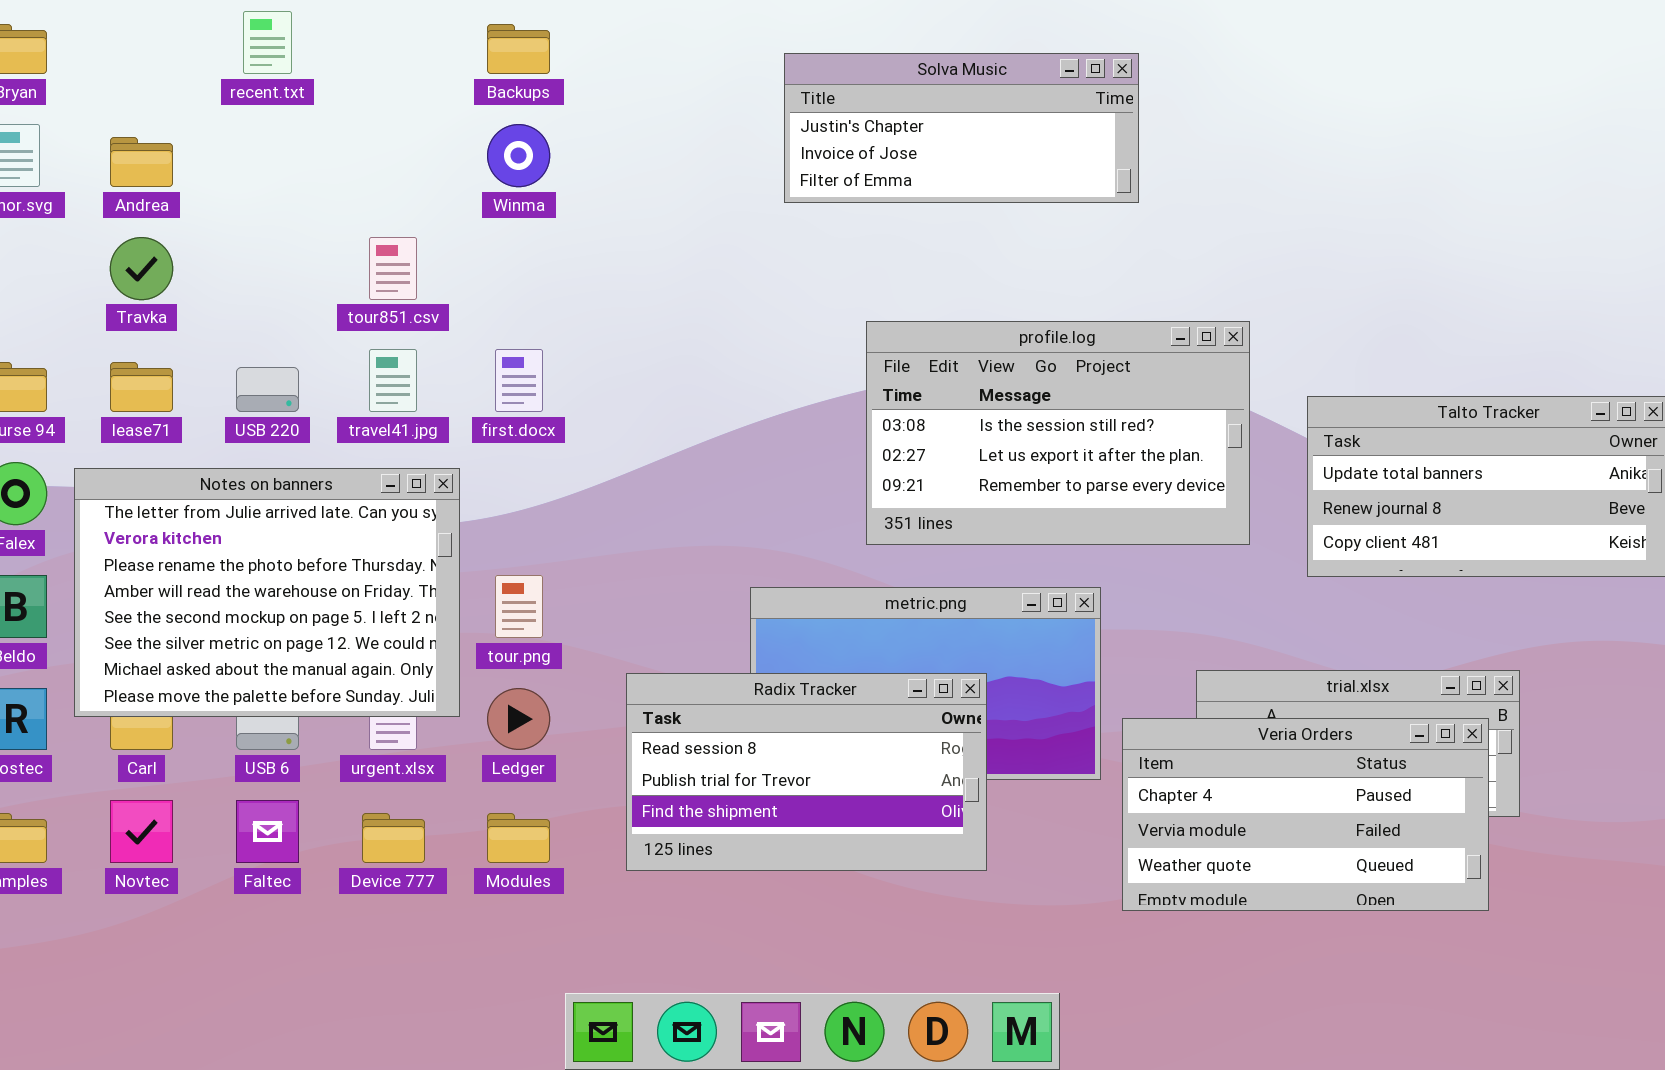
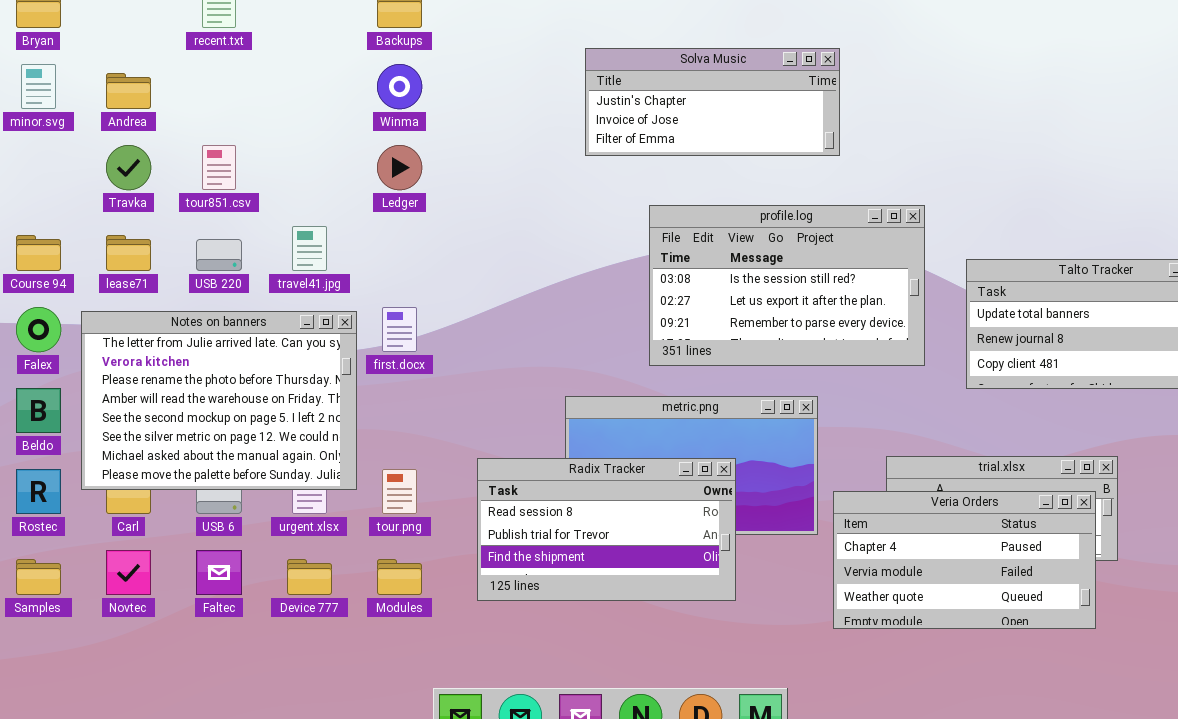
Solva Music: [784,53,1139,203] -> [585,48,840,156], moved
tour851.csv: [369,237,417,300] -> [202,145,236,190], moved
first.docx: [495,349,543,412] -> [382,307,417,352], moved
tour.png: [495,575,543,638] -> [382,469,417,514], moved
Ledger: [487,688,550,750] -> [377,145,422,190], moved

